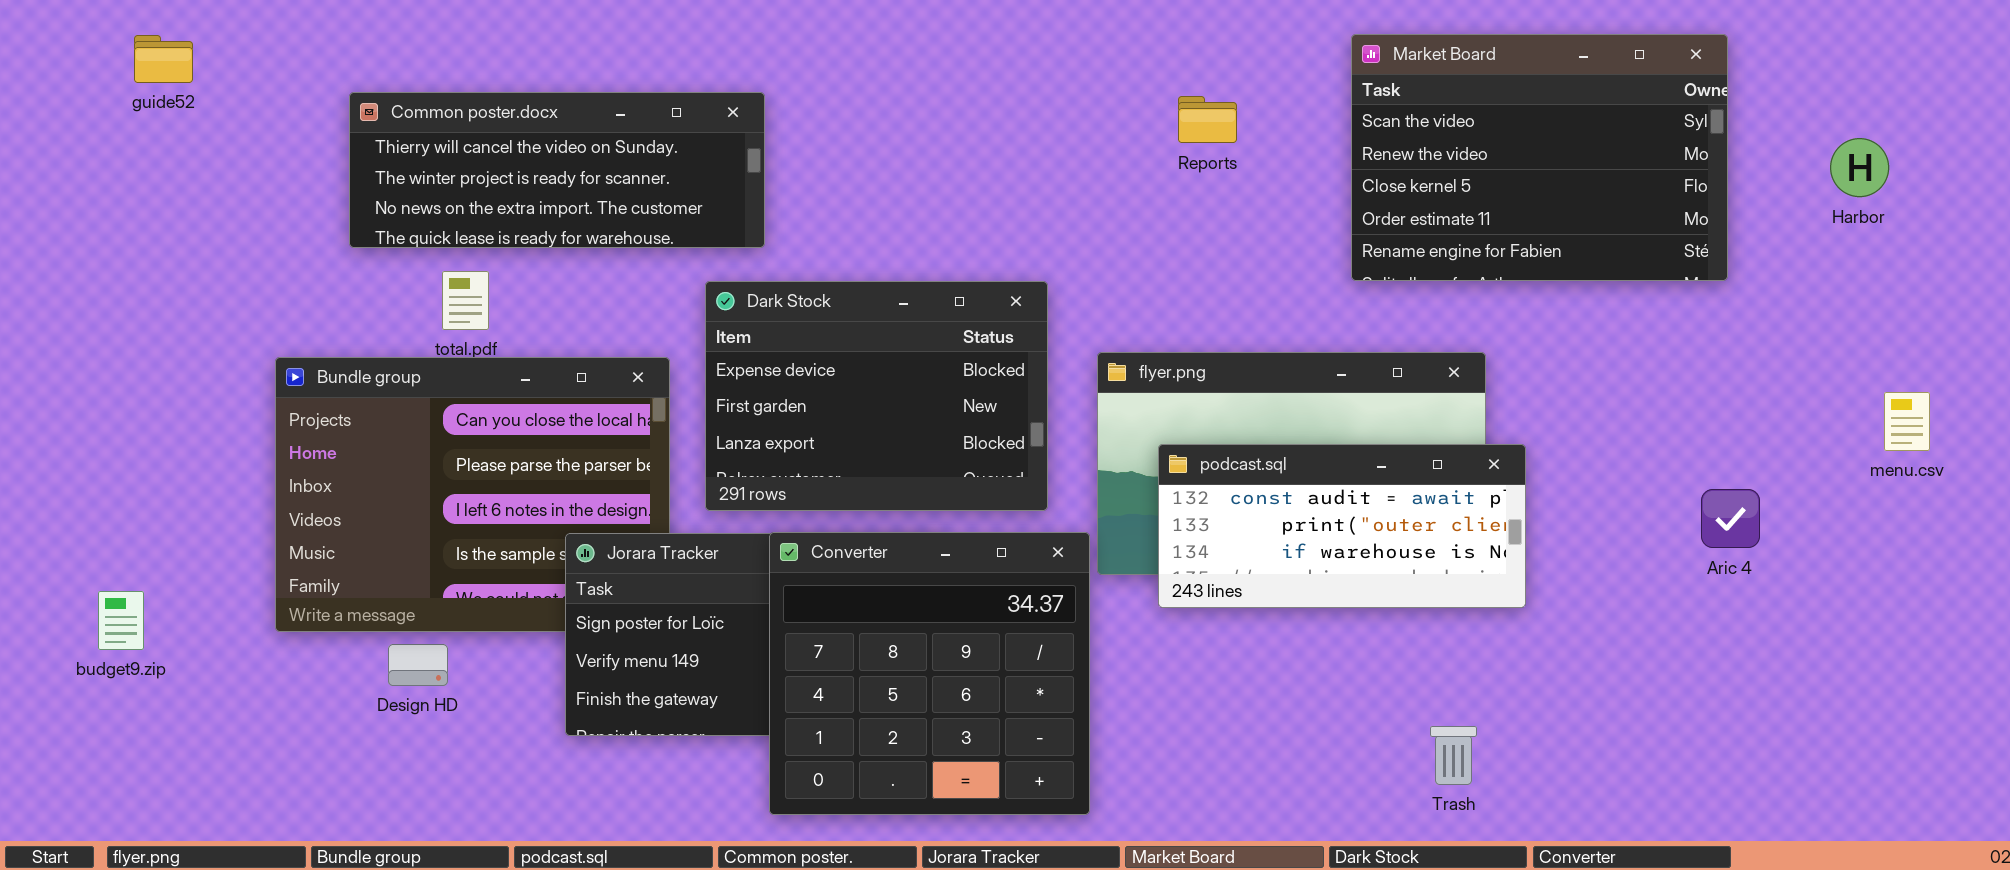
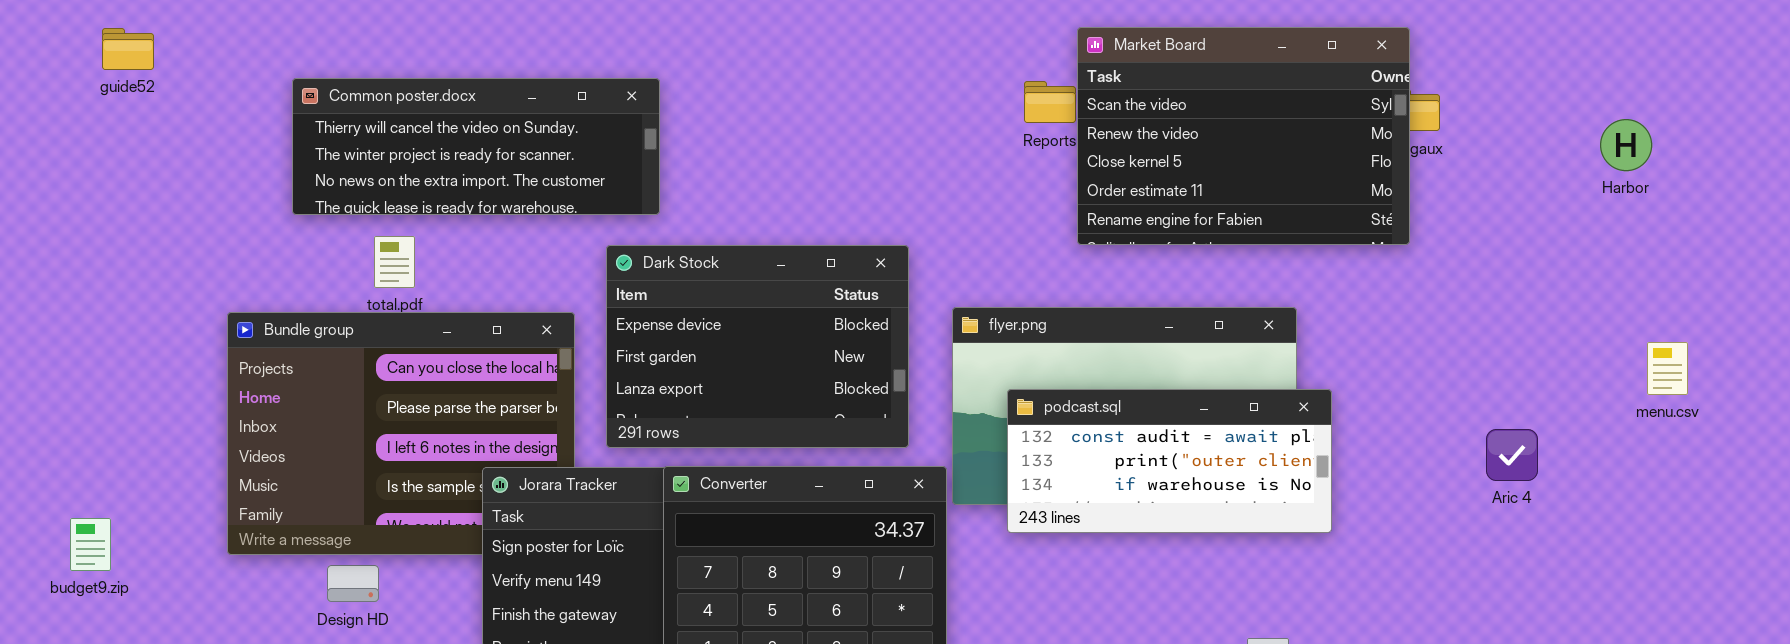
Market Board: [1351,34,1728,281] -> [1077,27,1410,245], moved

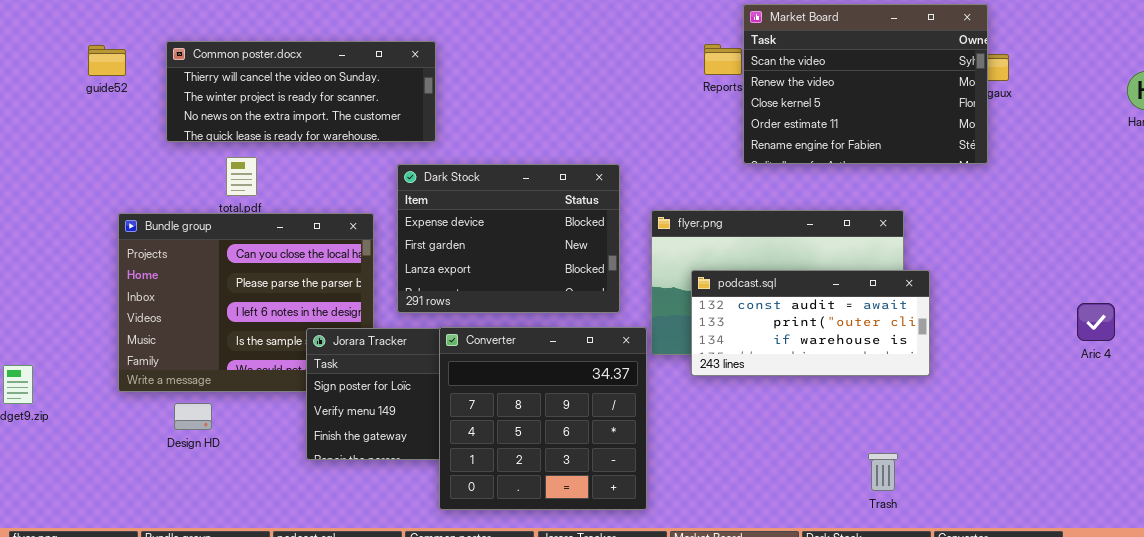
guide52: [102,28,154,70] -> [88,45,126,76], moved
Aric 4: [1486,429,1538,481] -> [1077,303,1115,341], moved
Design HD: [327,565,379,602] -> [174,403,212,430], moved

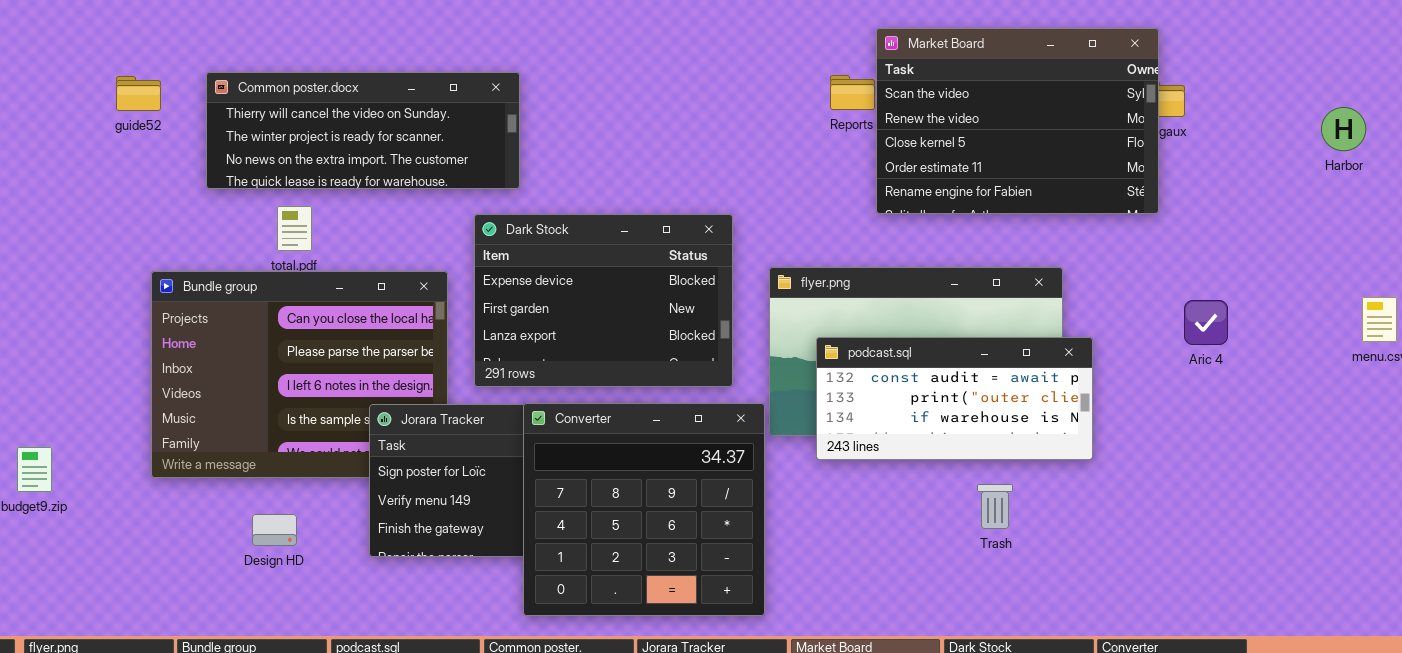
Aric 4: [1077,303,1115,341] -> [1184,300,1228,345], moved
Design HD: [174,403,212,430] -> [252,514,297,546], moved
Trash: [868,453,898,491] -> [977,484,1013,529], moved

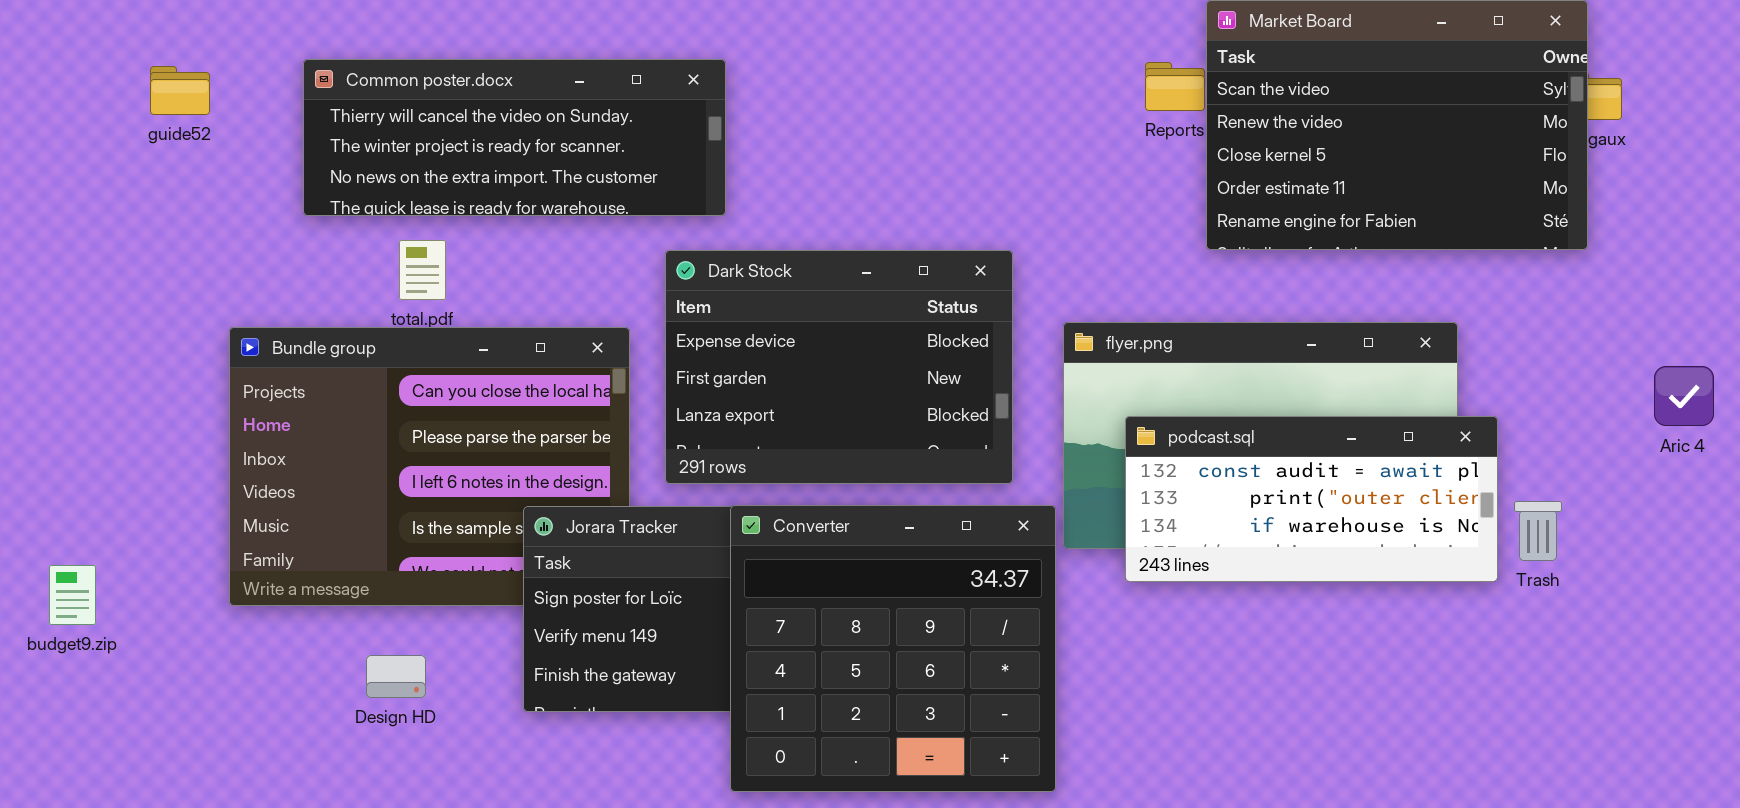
guide52: [116,76,161,111] -> [150,66,210,115], moved
Aric 4: [1184,300,1228,345] -> [1654,366,1714,426], moved
Trash: [977,484,1013,529] -> [1514,501,1562,561], moved

